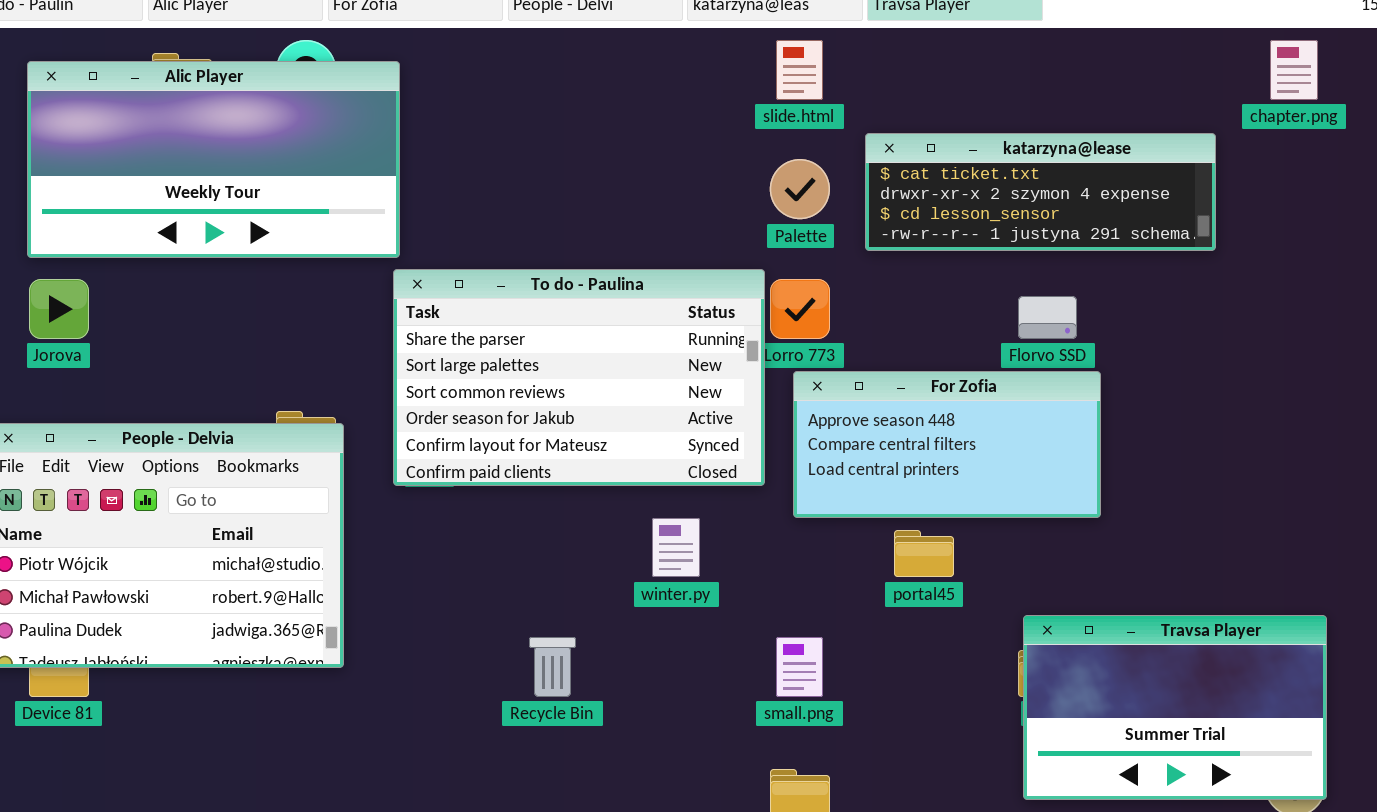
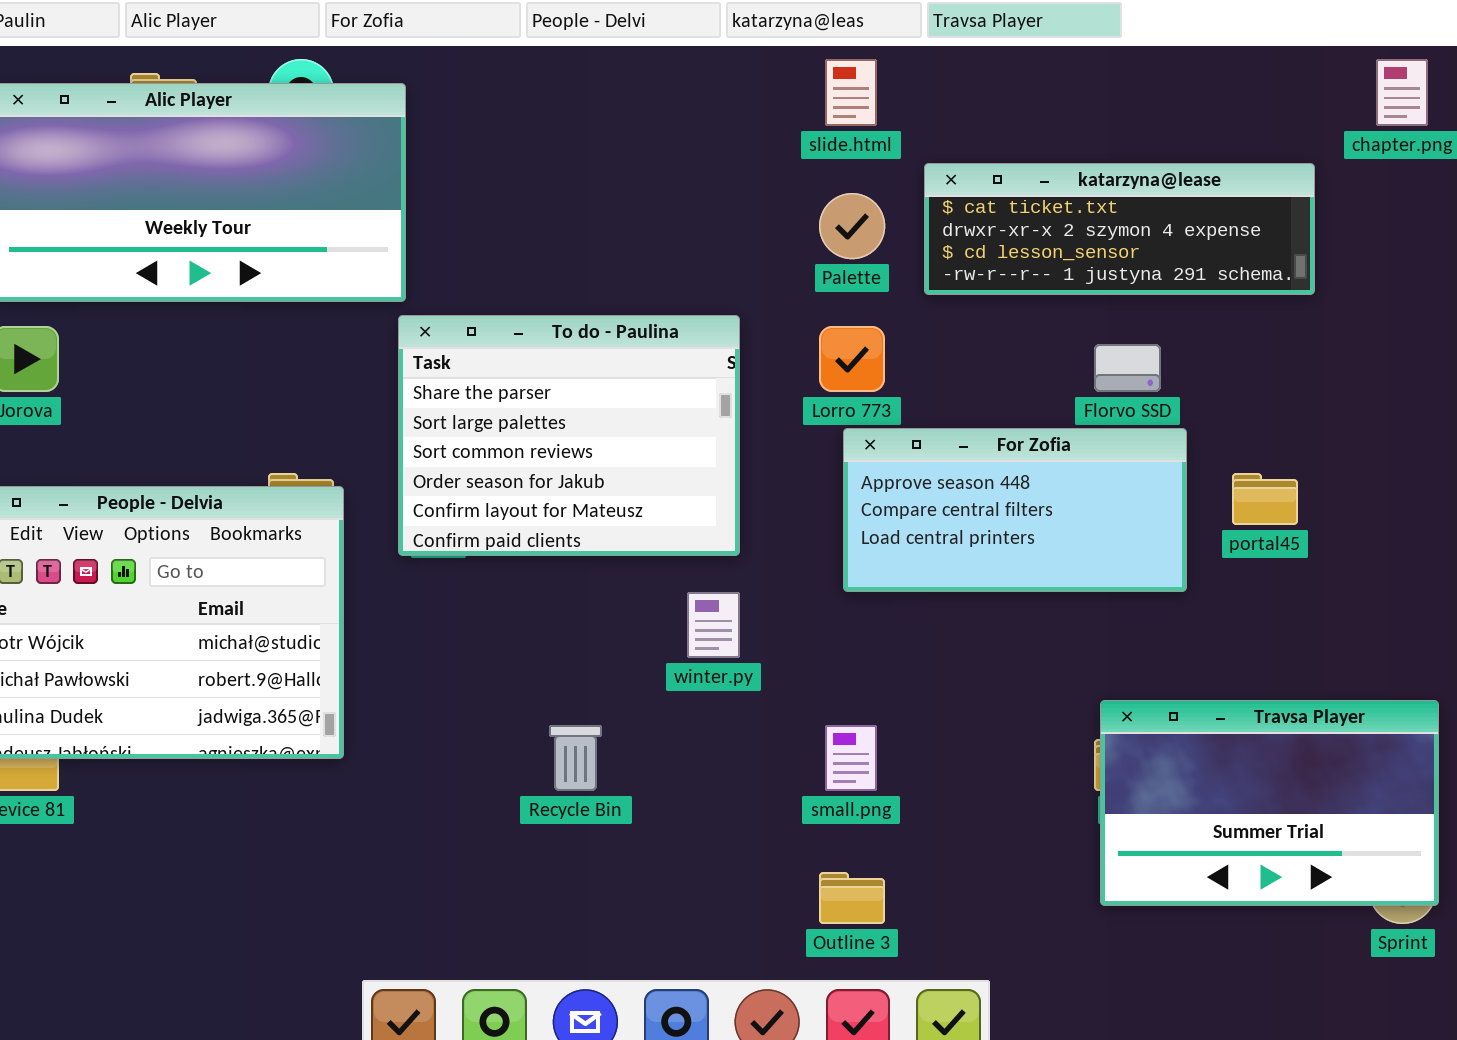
To do - Paulina: [393,269,765,486] -> [398,315,740,556], resized
portal45: [894,530,954,577] -> [1232,473,1298,525], moved

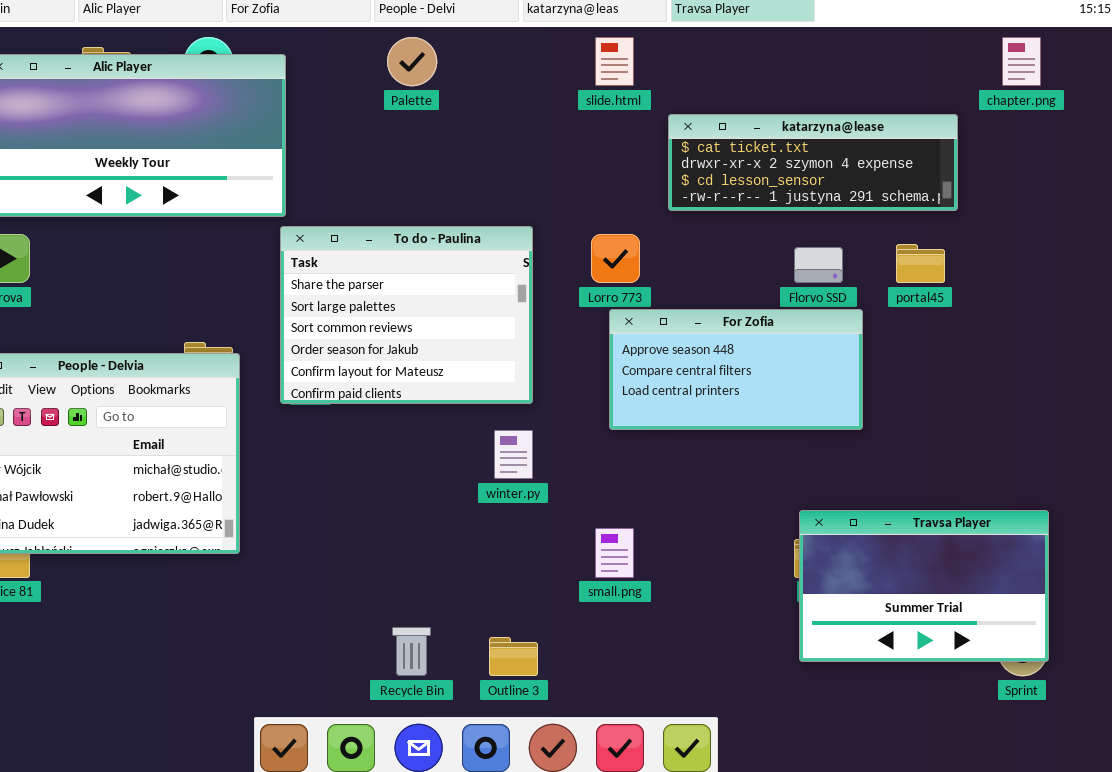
Palette: [819,193,885,259] -> [387,37,437,86], moved
portal45: [1232,473,1298,525] -> [896,244,945,283], moved
Recycle Bin: [549,725,602,791] -> [392,627,431,676], moved
Outline 3: [819,872,885,924] -> [489,637,538,676], moved

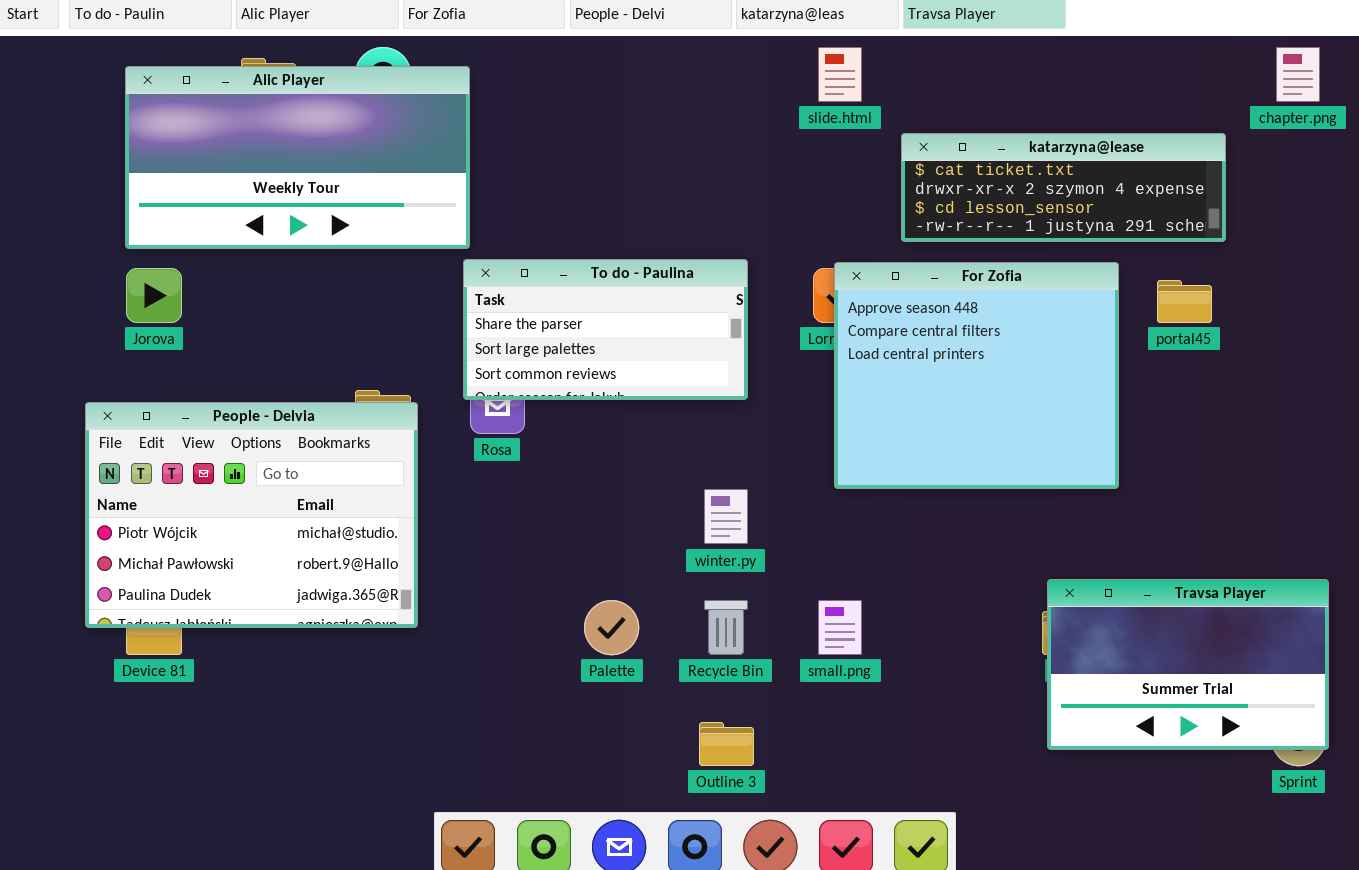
Palette: [387,37,437,86] -> [584,600,639,655], moved
To do - Paulina: [280,226,533,404] -> [463,259,748,400], resized
For Zofia: [609,309,863,430] -> [834,262,1119,489], resized
Recycle Bin: [392,627,431,676] -> [704,600,748,655], moved

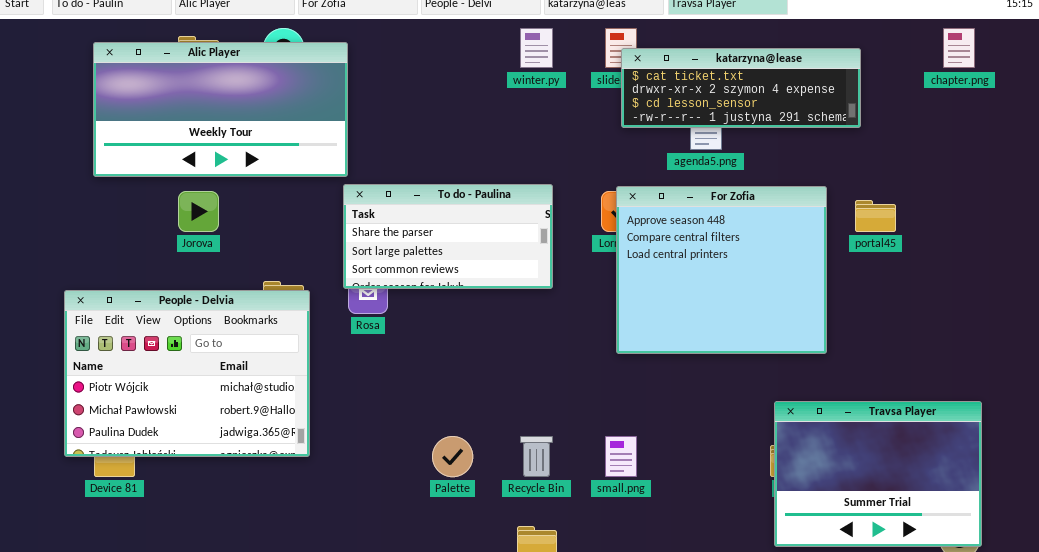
katarzyna@lease: [901,133,1226,242] -> [621,48,861,128], moved
Jorova: [126,268,182,323] -> [178,191,219,232], moved
winter.py: [704,489,748,544] -> [520,28,553,68], moved
Travsa Player: [1047,579,1329,750] -> [774,401,982,547], resized

